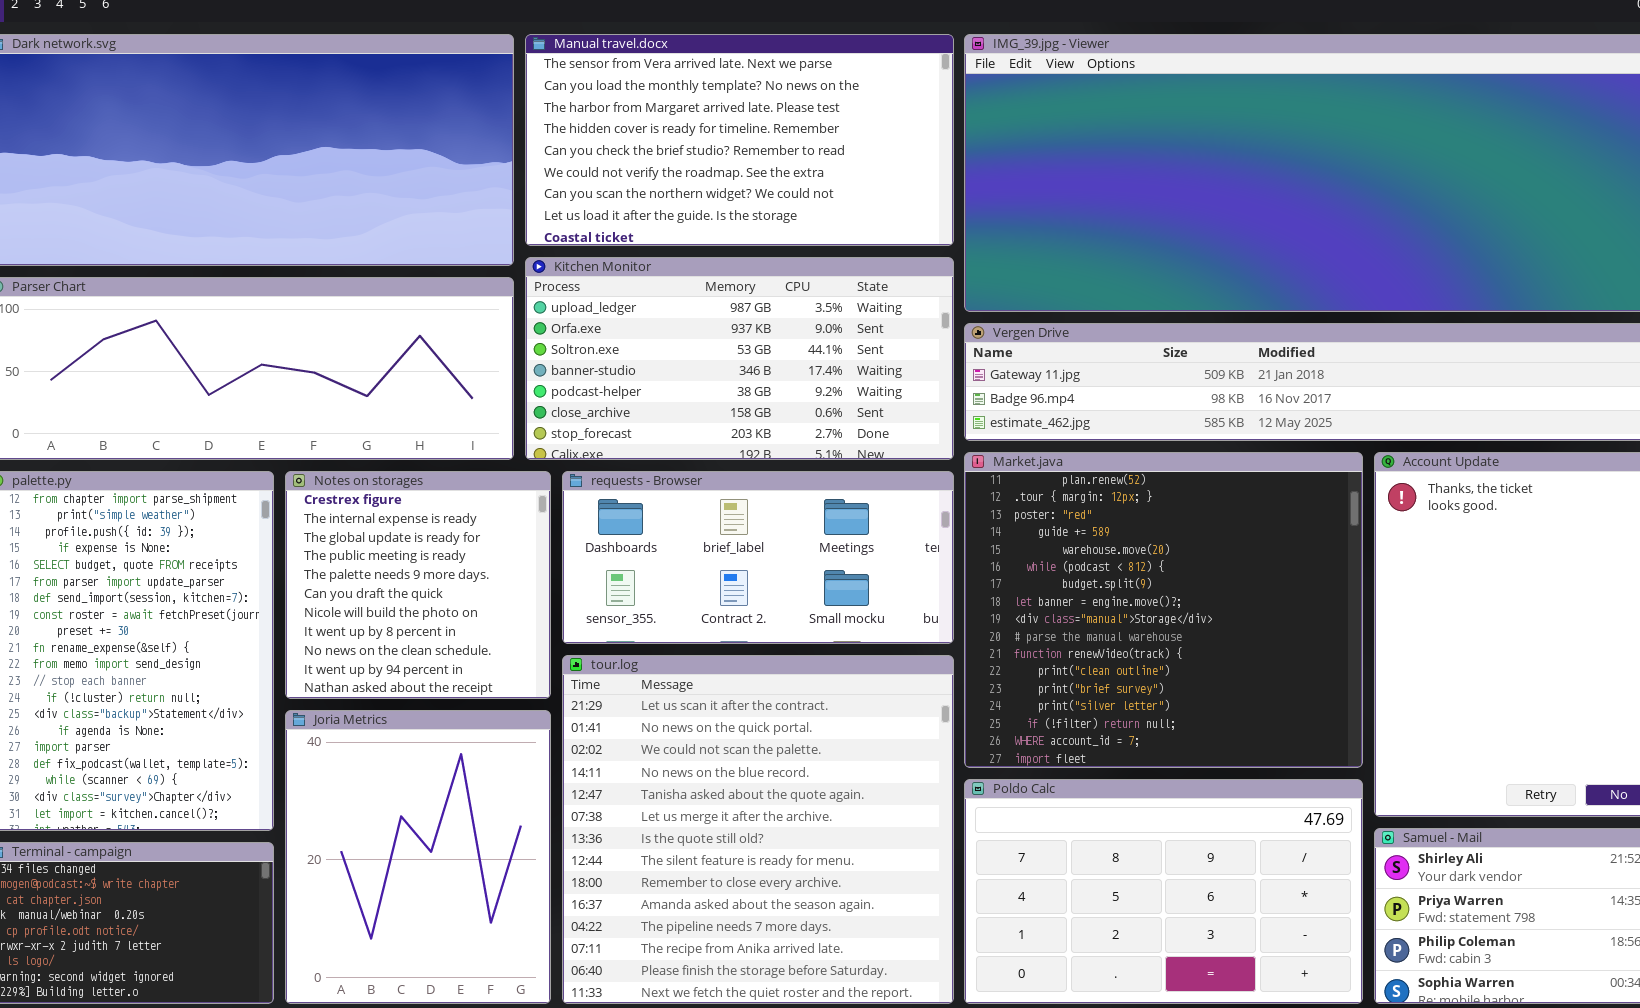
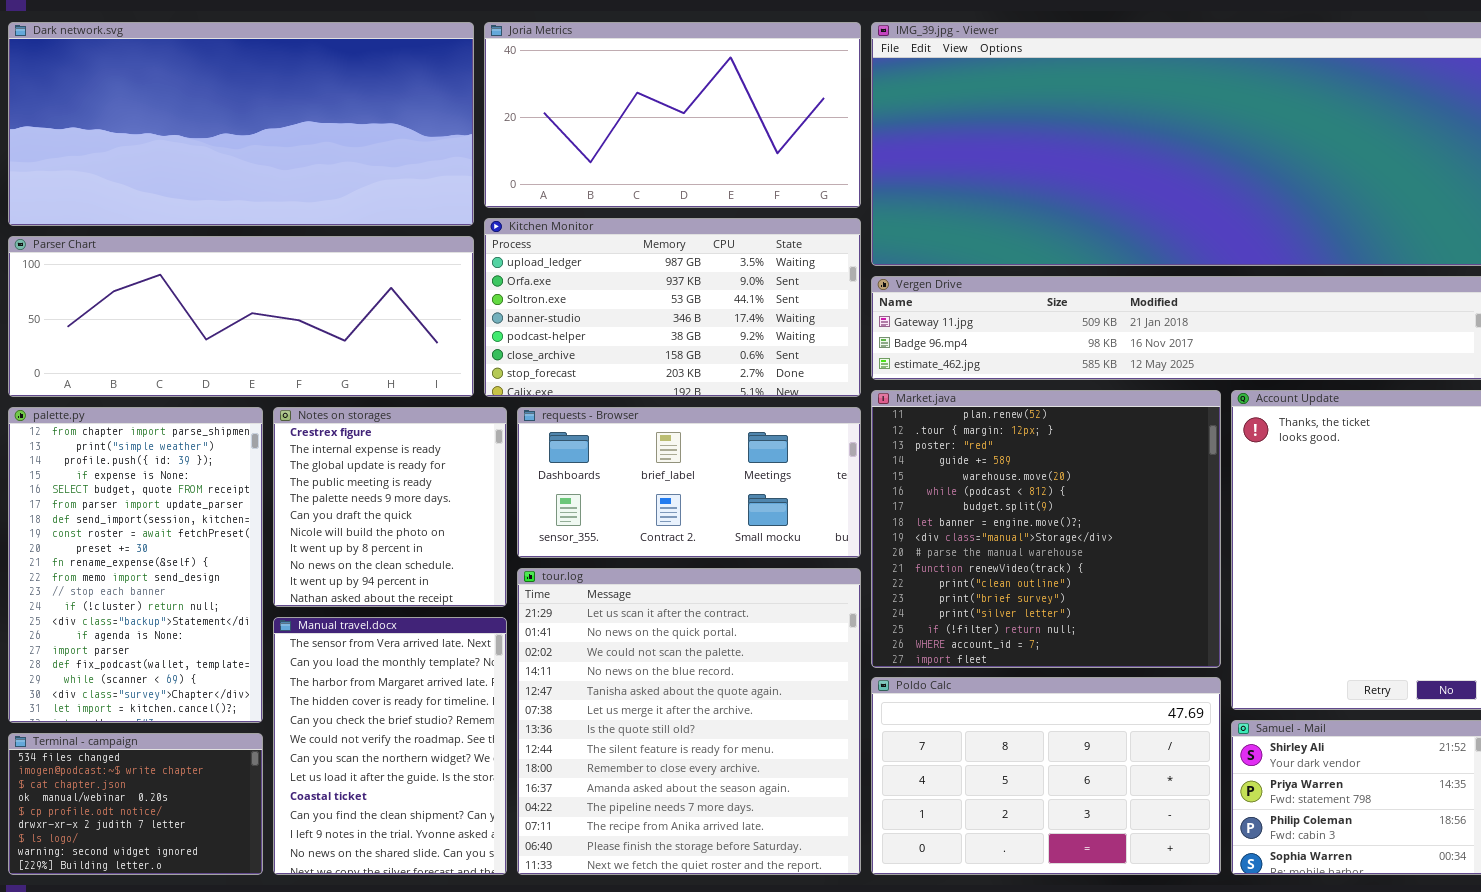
Manual travel.docx: [525,34,954,246] -> [273,617,507,875], moved, resized
Joria Metrics: [285,710,551,1004] -> [484,22,861,208], moved, resized

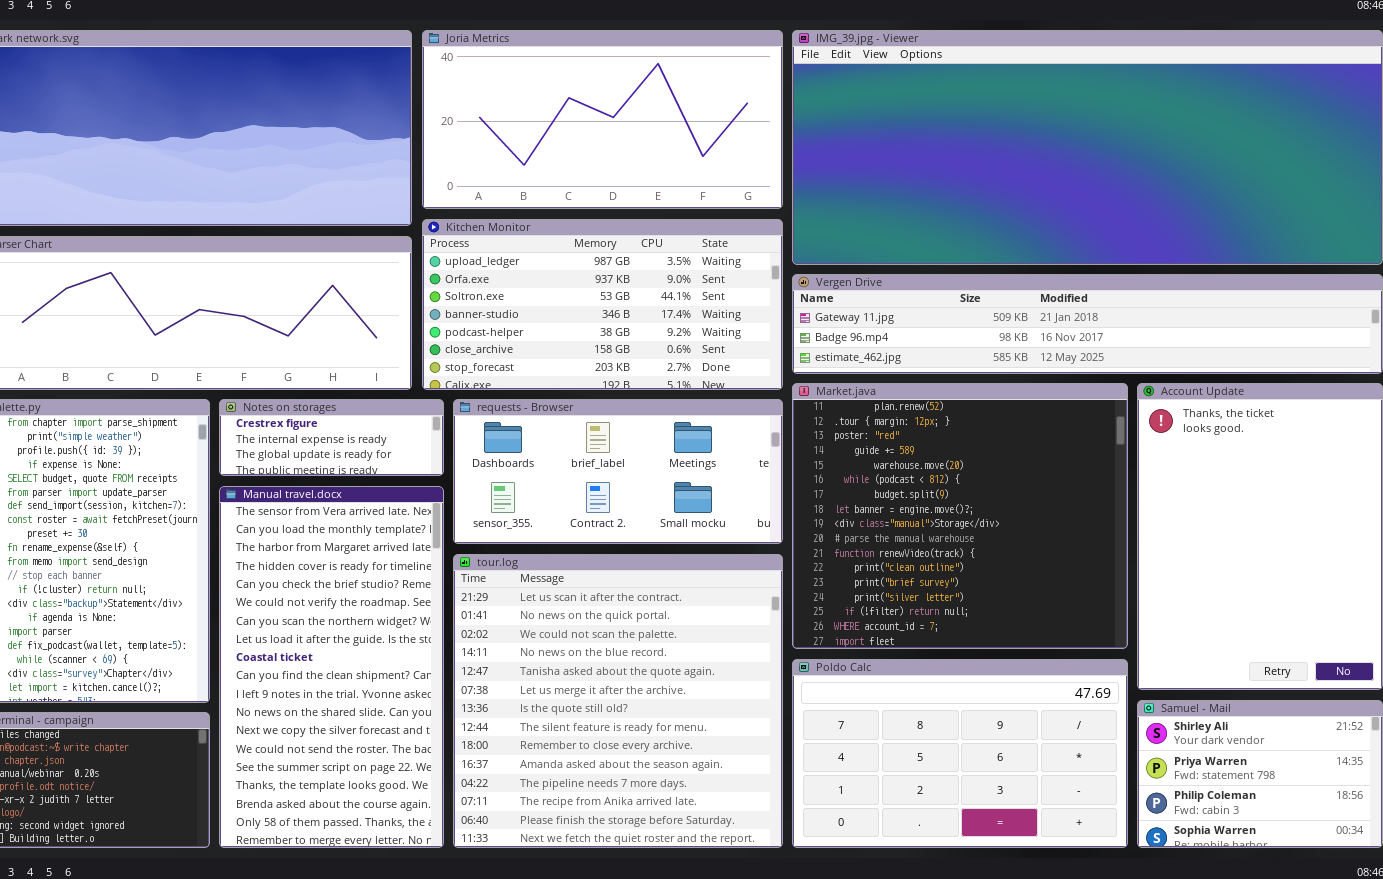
Notes on storages: [273,407,507,607] -> [219,399,444,476], resized
Manual travel.docx: [273,617,507,875] -> [219,486,444,848], resized

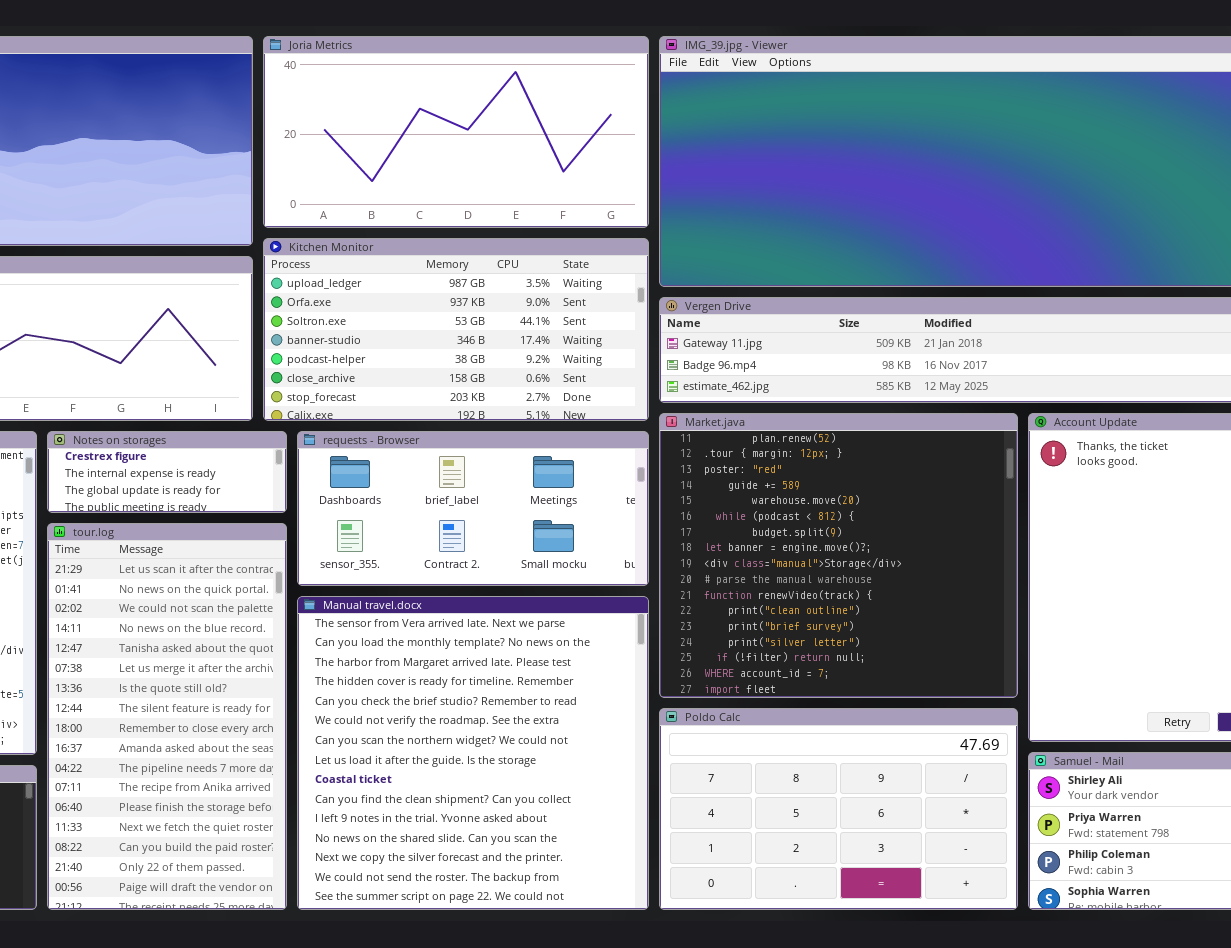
Manual travel.docx: [219,486,444,848] -> [297,596,649,910], moved, resized
tour.log: [453,554,783,848] -> [47,523,287,910], moved, resized

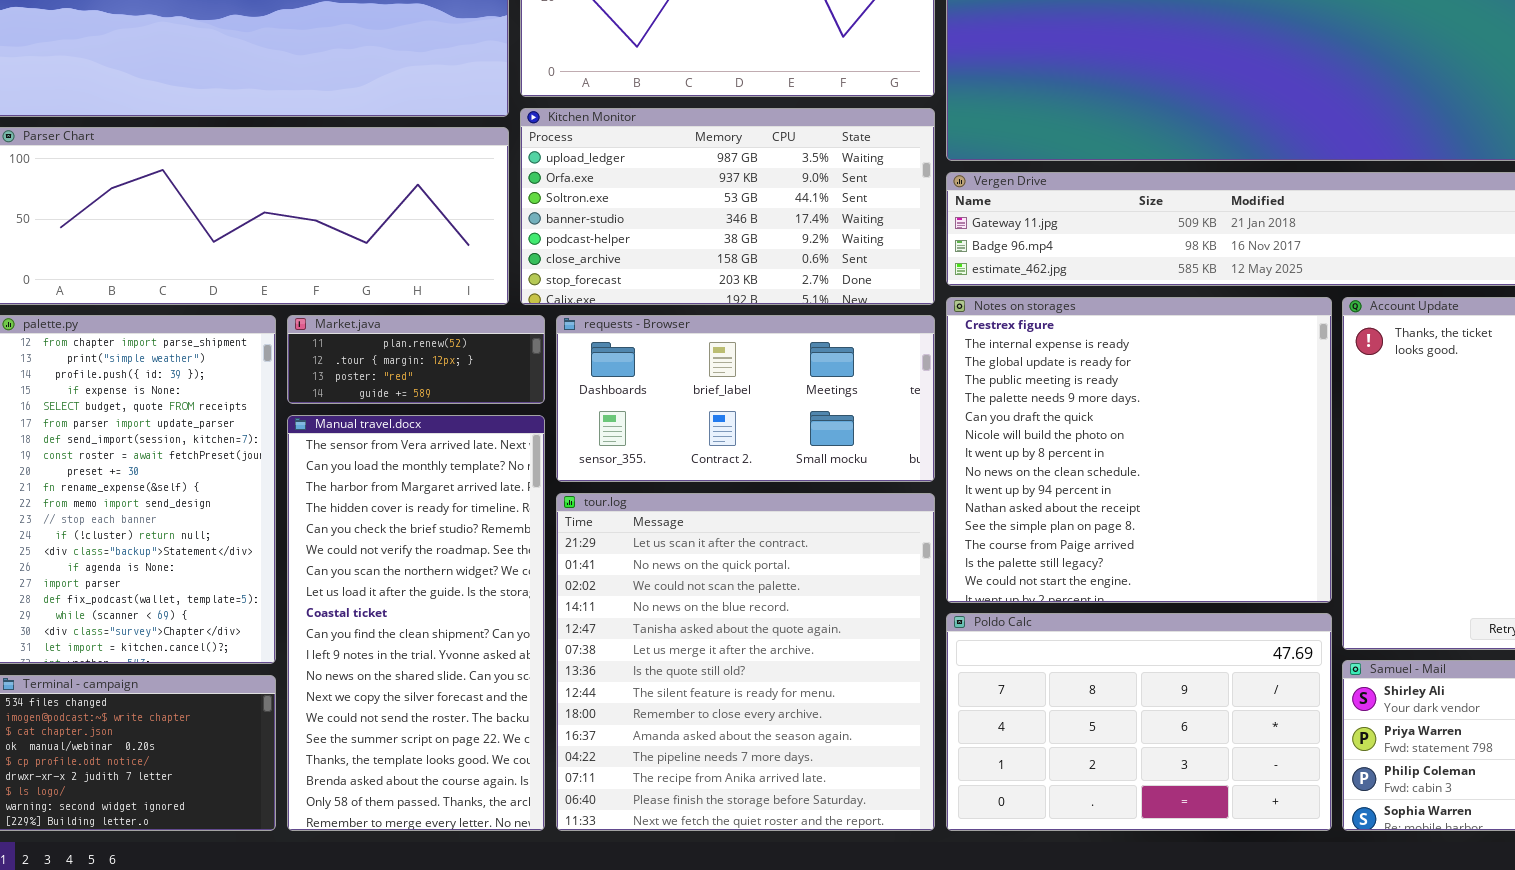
Market.java: [659,413,1018,698] -> [287,315,545,404], moved, resized
Notes on storages: [47,431,287,513] -> [946,297,1332,603], moved, resized
tour.log: [47,523,287,910] -> [556,493,935,831], moved, resized
Manual travel.docx: [297,596,649,910] -> [287,415,545,831], moved, resized

